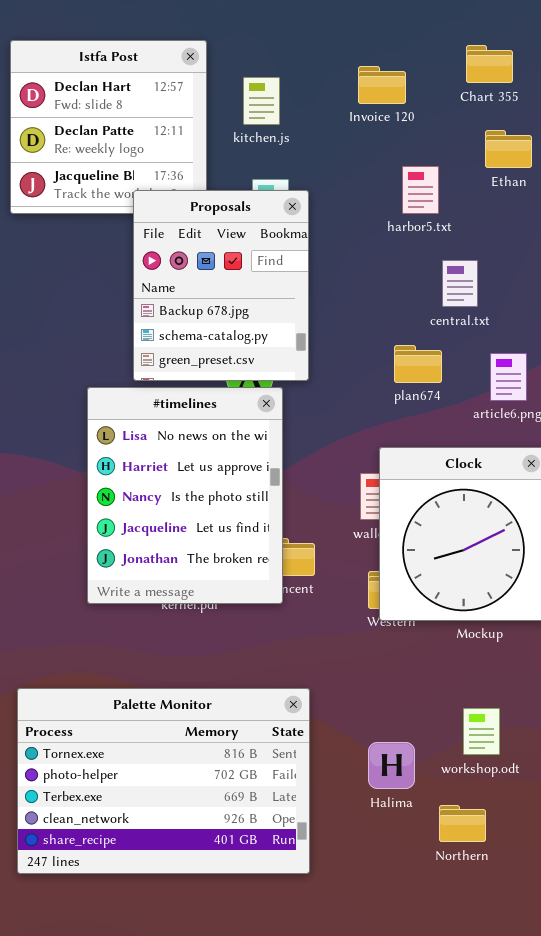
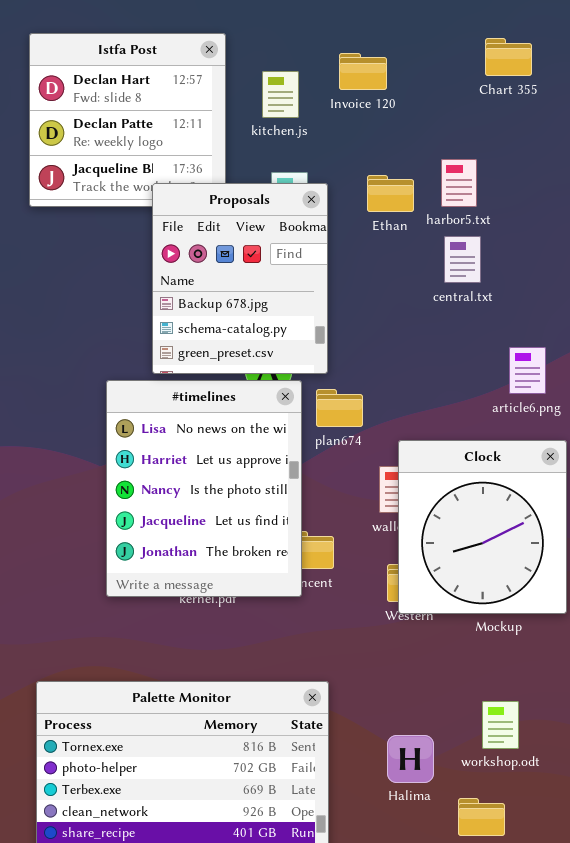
Invoice 120: [358,66,406,104] -> [339,53,387,90], moved
Ethan: [485,130,532,168] -> [367,175,414,212], moved
harbor5.txt: [402,166,439,214] -> [441,159,477,207], moved
central.txt: [442,260,478,307] -> [444,236,481,283], moved
plan674: [394,345,442,383] -> [316,389,363,427], moved

